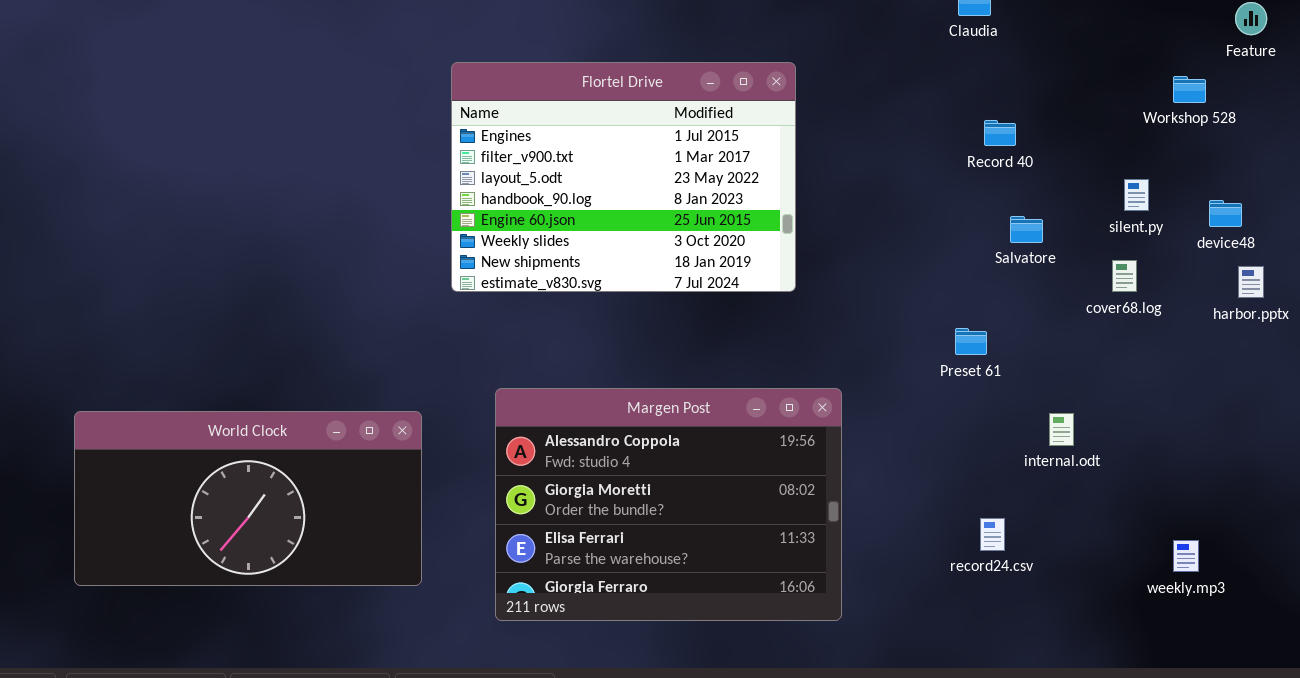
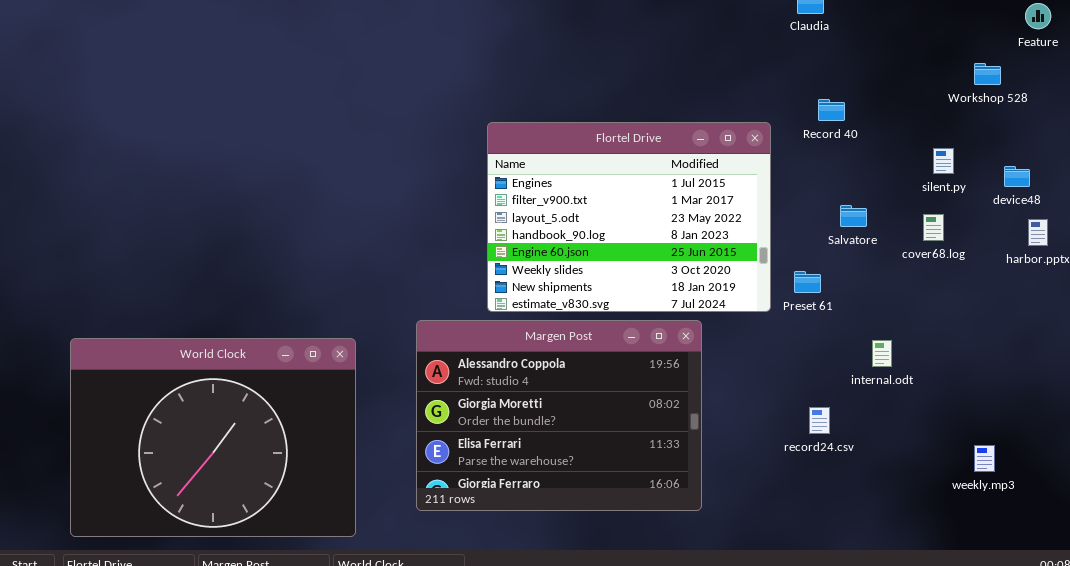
Flortel Drive: [451,62,796,292] -> [487,122,771,312], moved
Salvatore: [1010,216,1043,243] -> [840,205,867,227], moved
World Clock: [74,411,422,586] -> [70,338,356,537], resized
record24.csv: [980,518,1005,551] -> [809,407,830,434], moved

